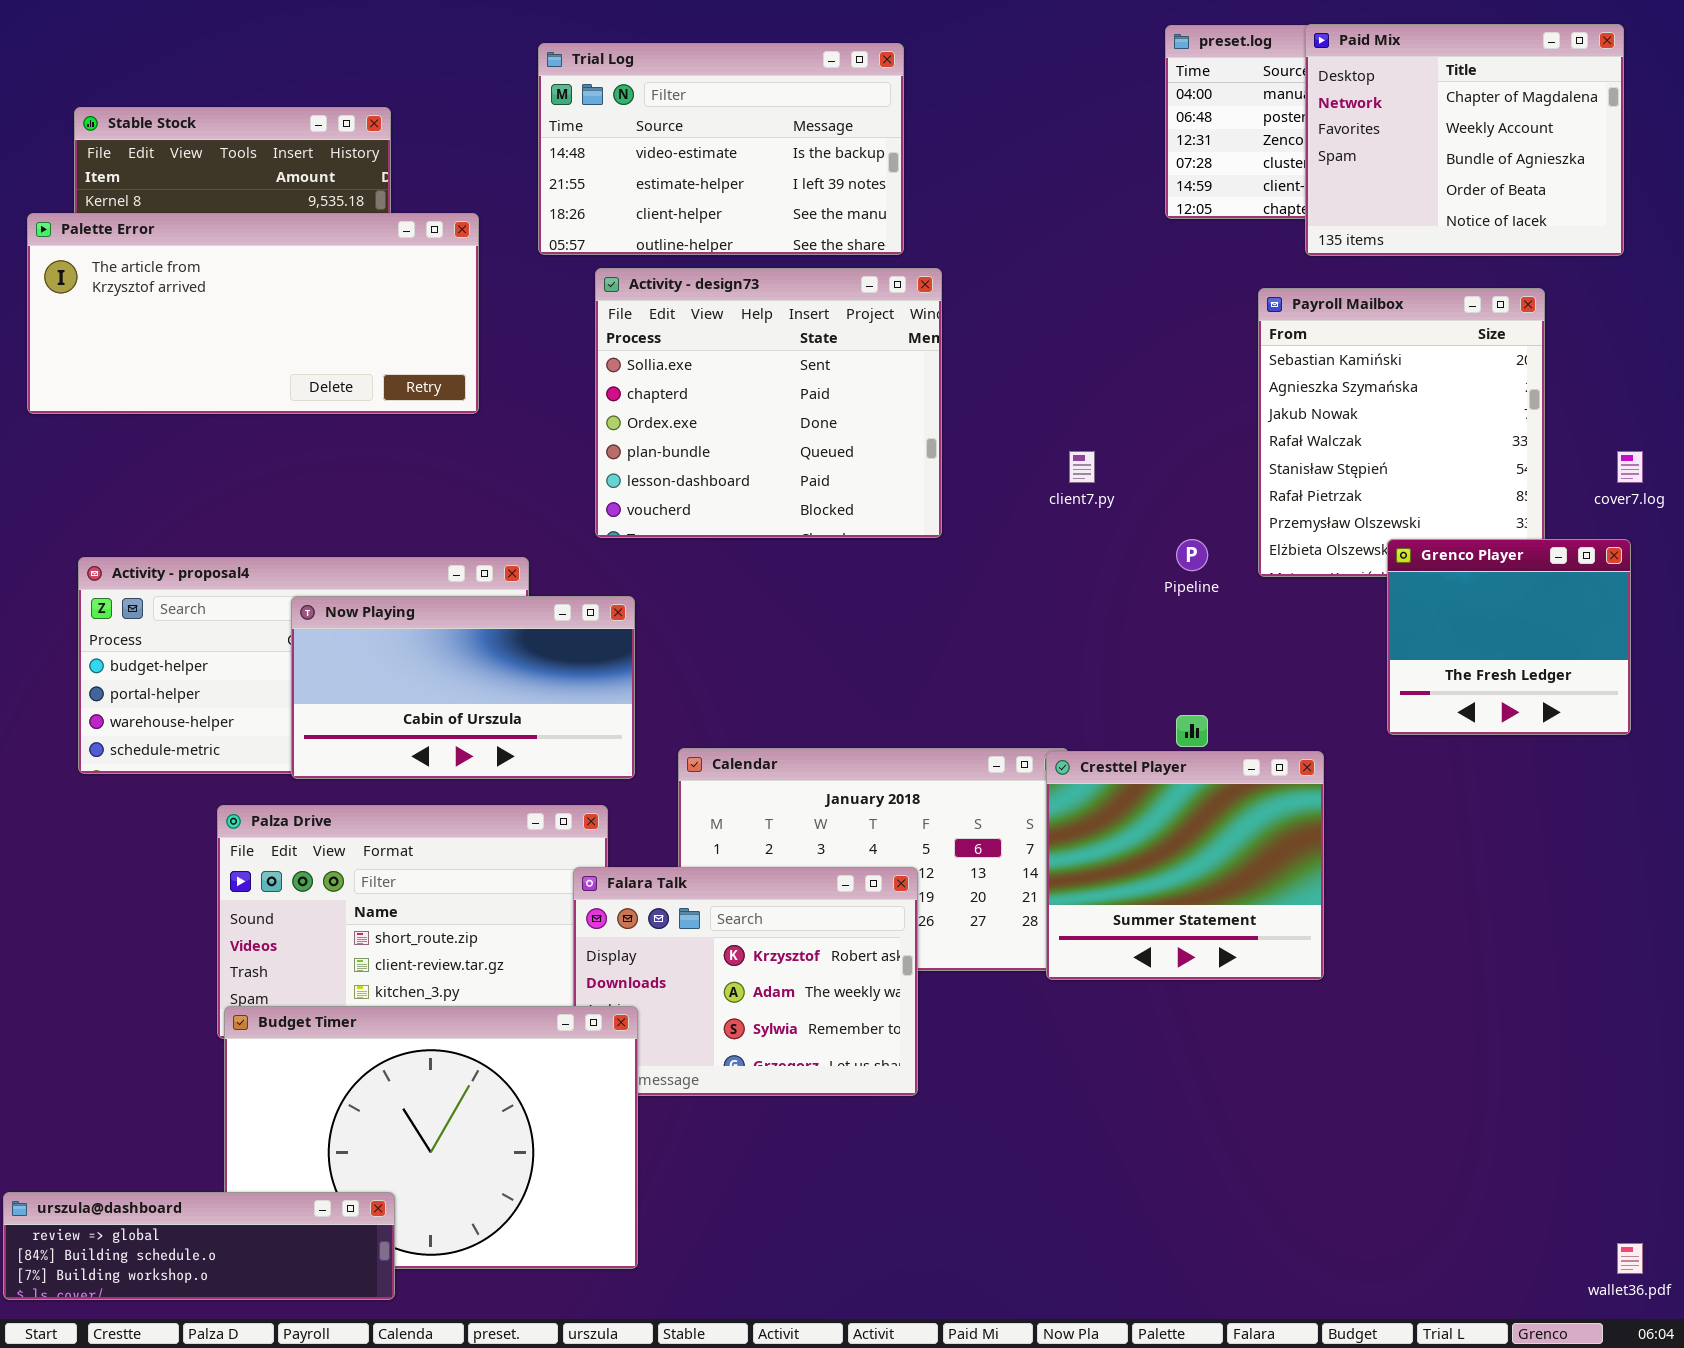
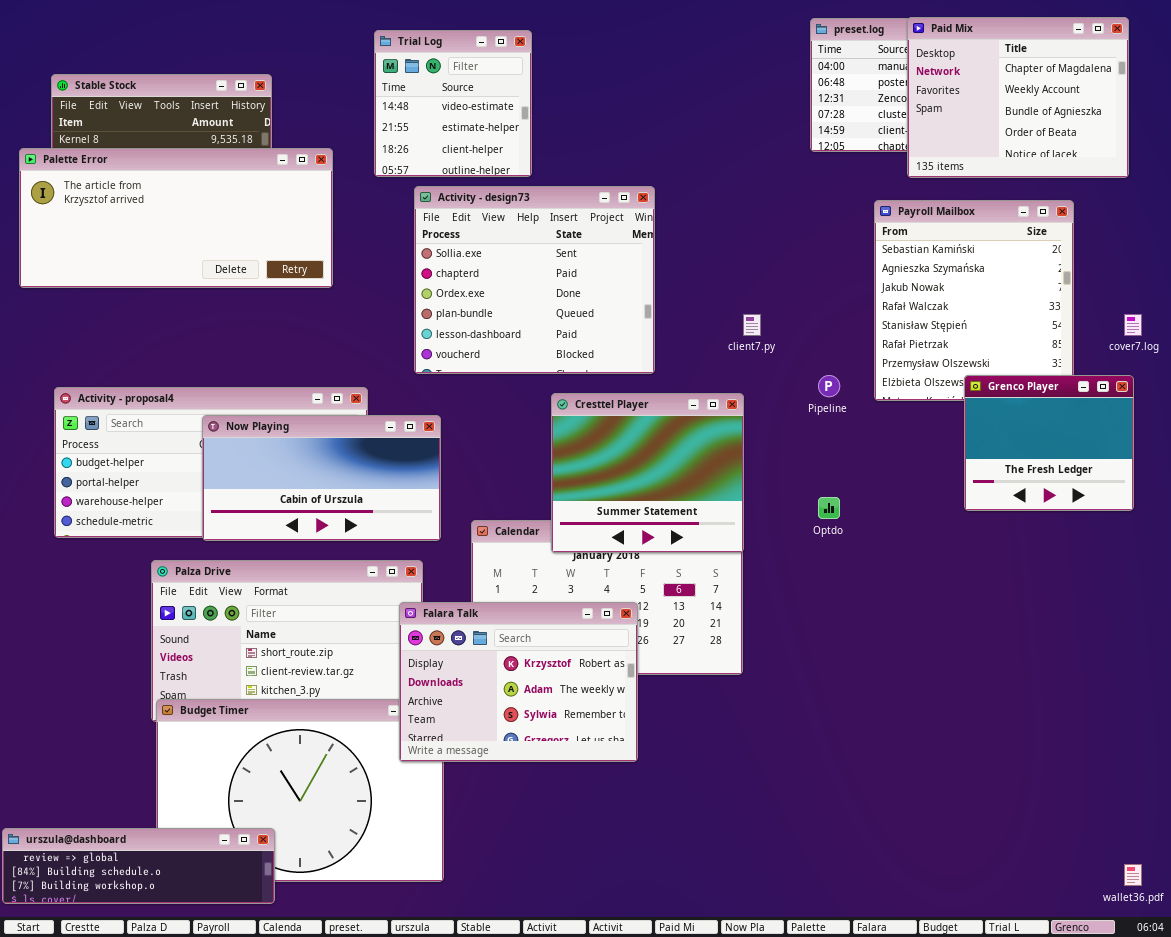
Trial Log: [538,43,904,255] -> [374,30,532,177], resized
Cresttel Player: [1046,751,1324,980] -> [551,393,744,553], moved
Falara Talk: [573,867,918,1096] -> [399,602,638,762], raised

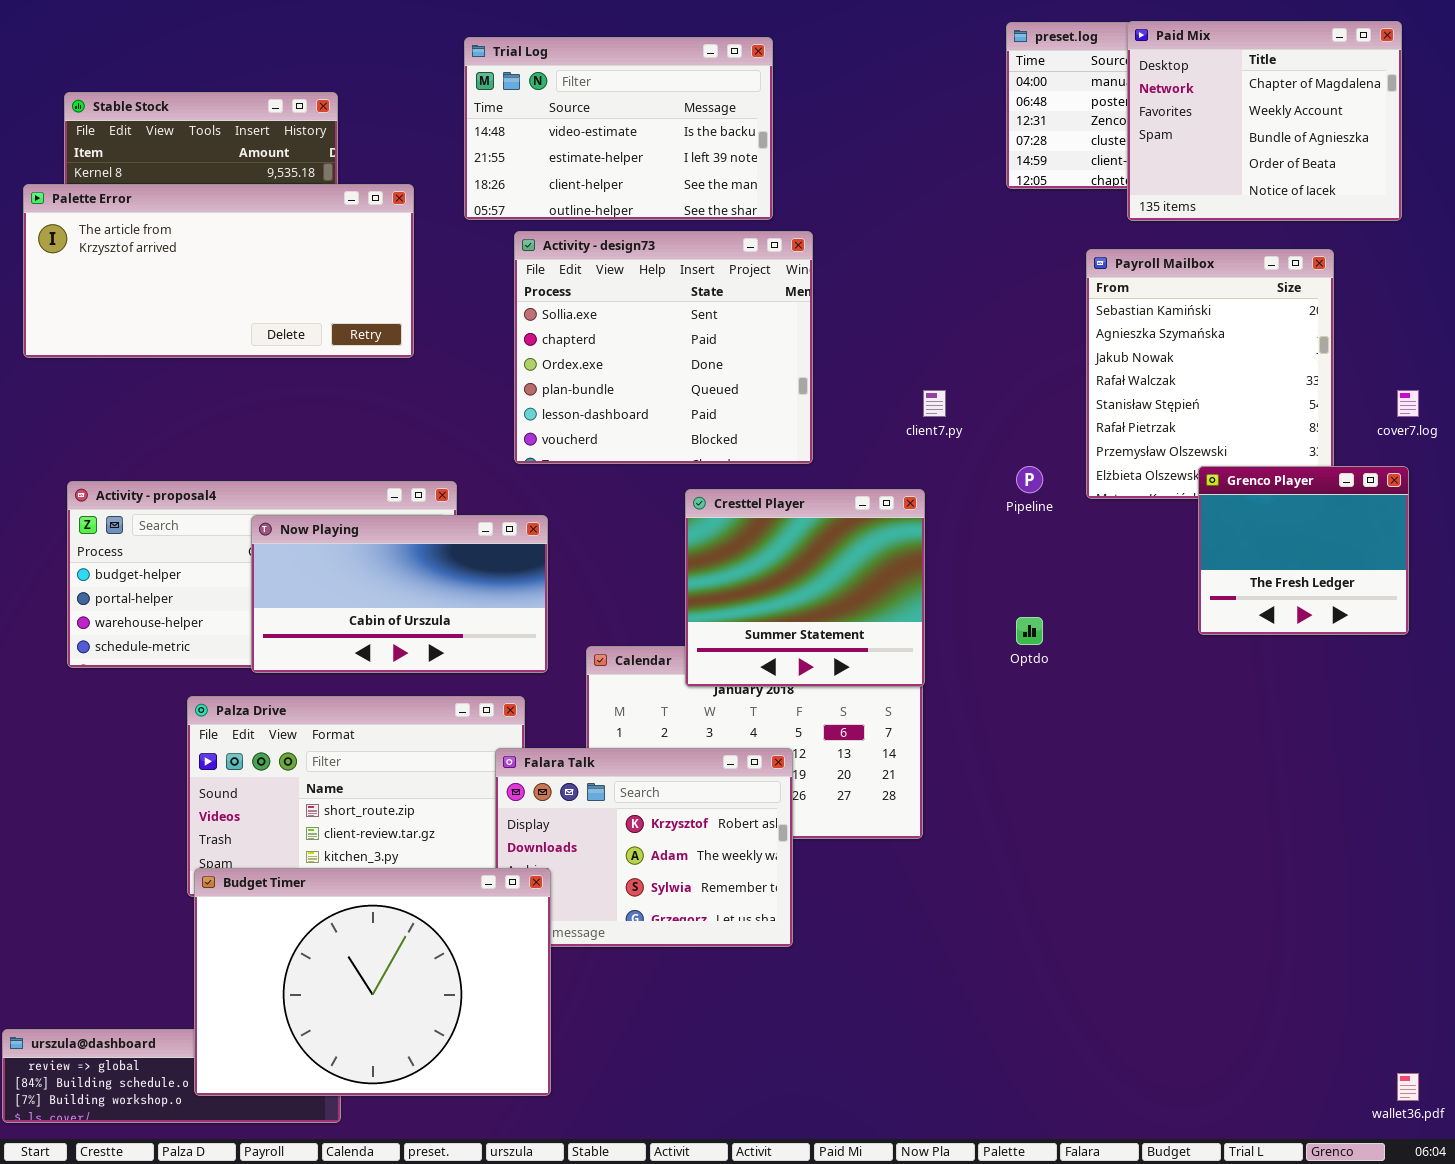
Trial Log: [374,30,532,177] -> [464,37,773,220], resized
Budget Timer: [156,699,444,882] -> [194,868,551,1096], raised

